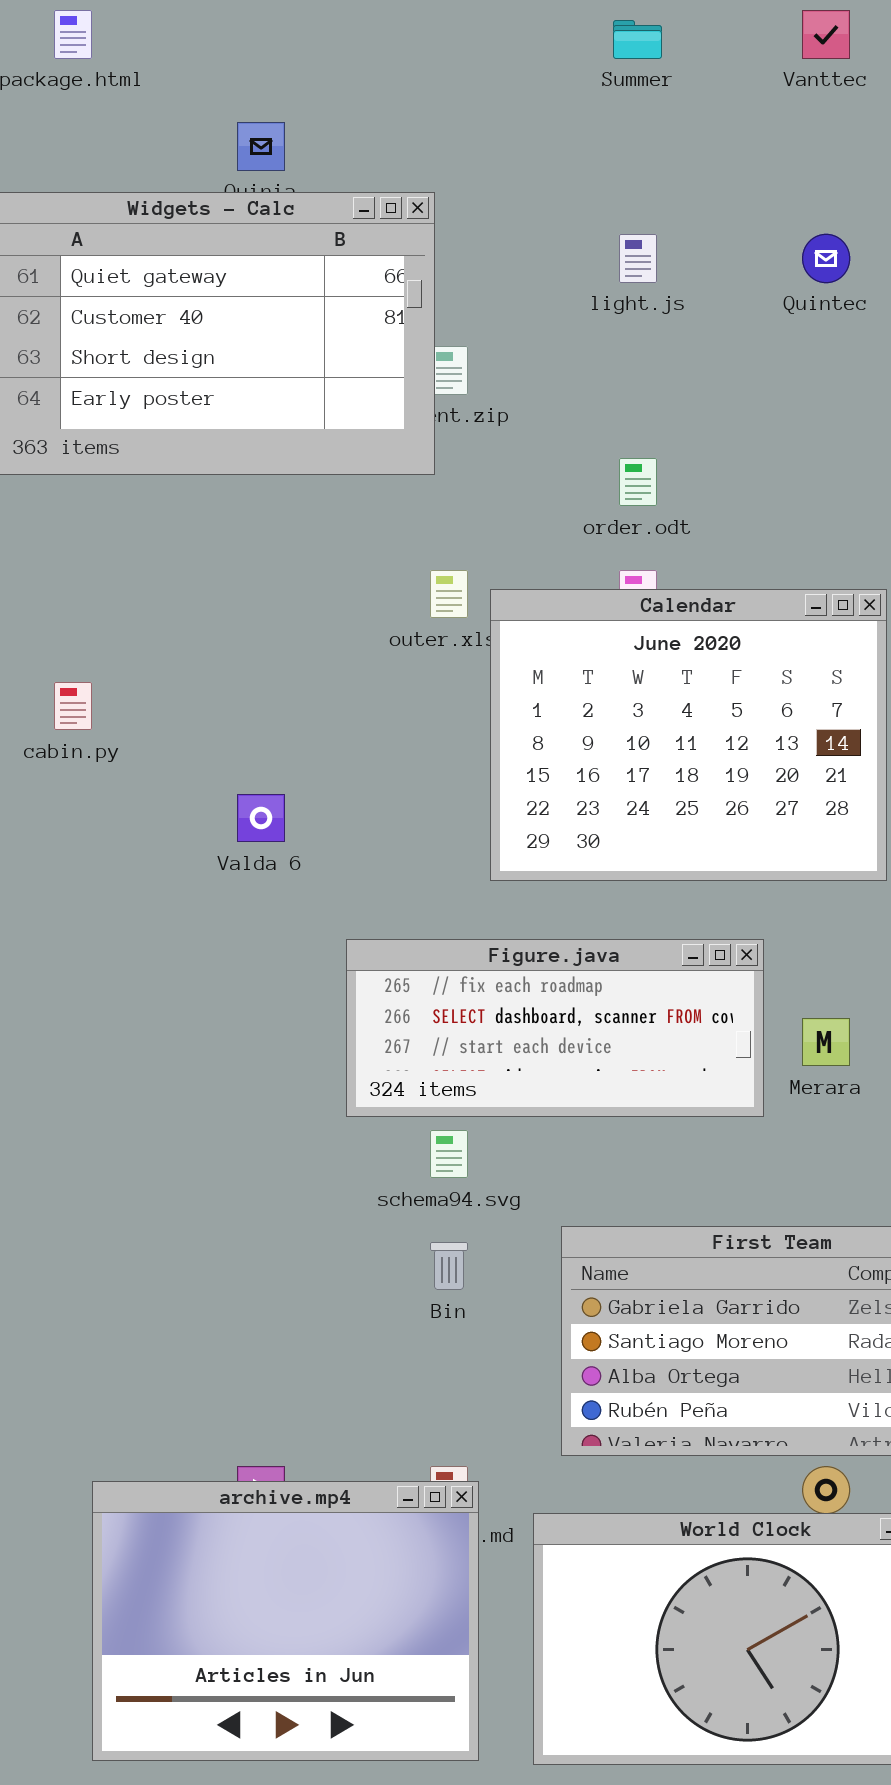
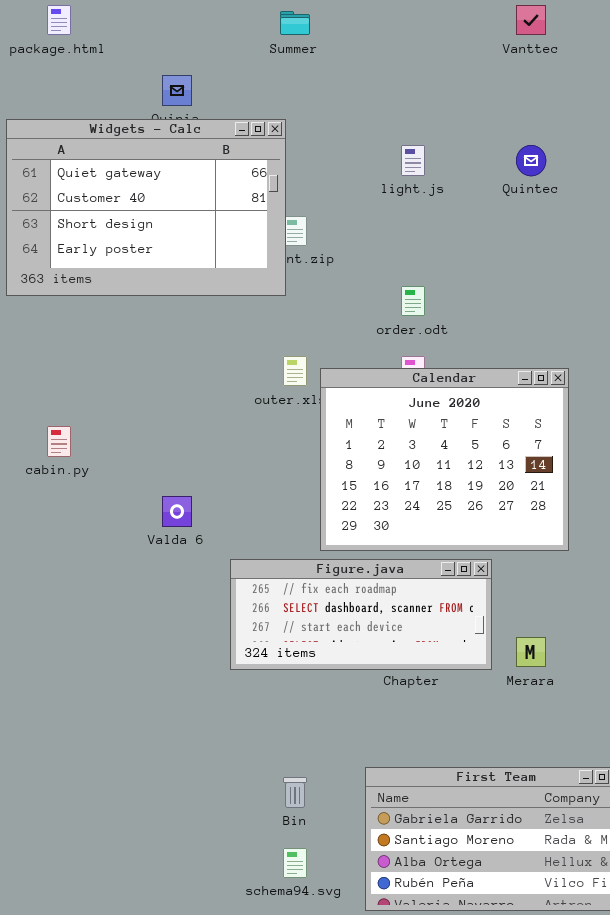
Summer: [613,20,662,59] -> [280,11,310,35], moved
Figure.java: [346,939,764,1117] -> [230,559,492,670], moved
schema94.svg: [430,1130,468,1178] -> [283,848,307,878], moved

